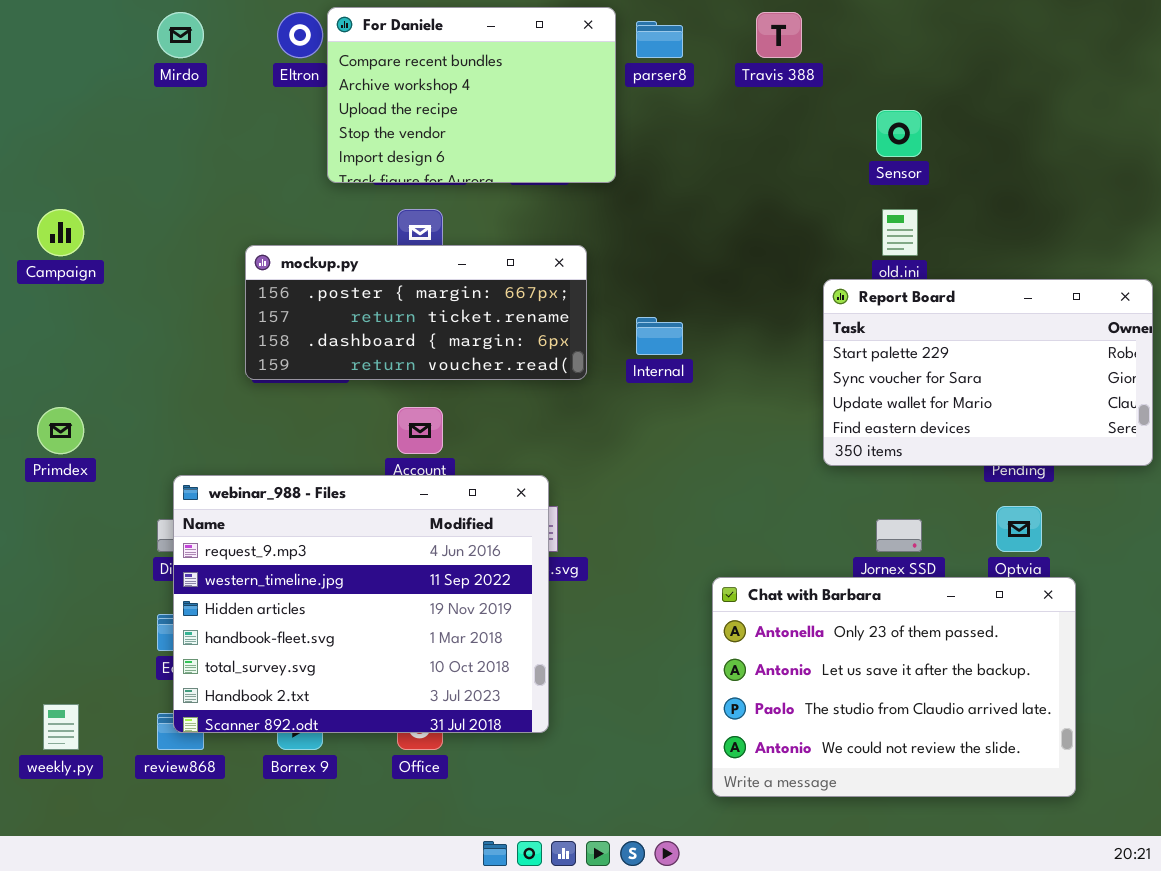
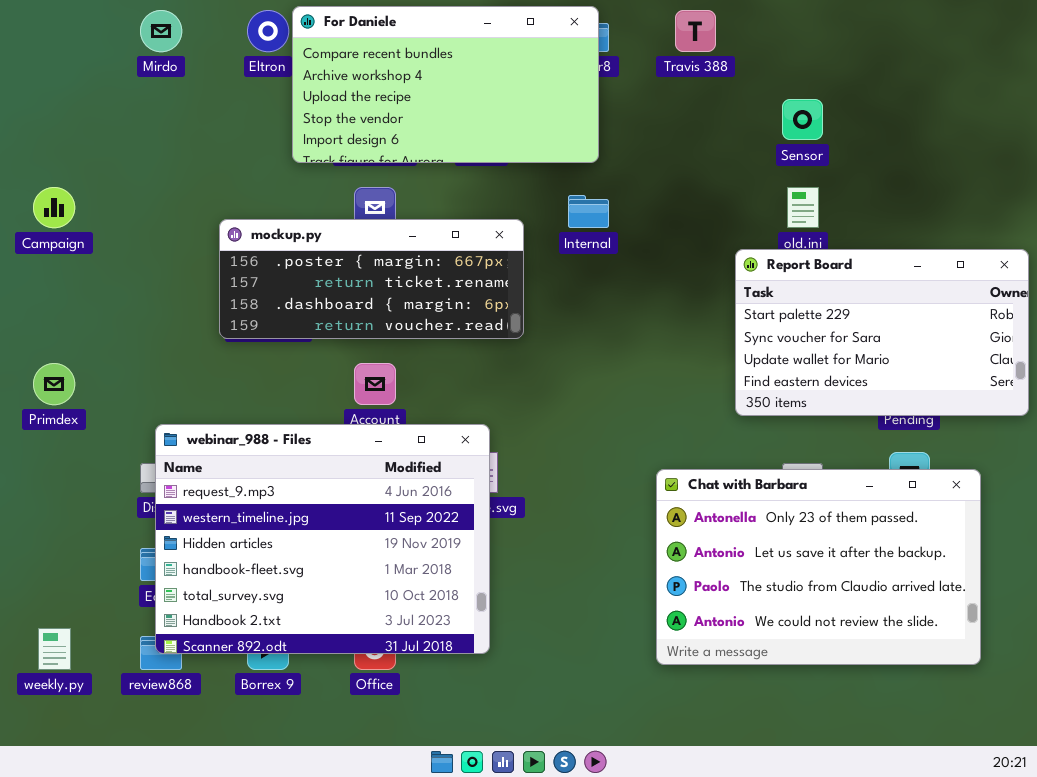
For Daniele: [327,7,616,183] -> [292,6,599,163], resized
Internal: [636,317,683,355] -> [568,195,609,228], moved
Chat with Barbara: [712,577,1076,797] -> [656,469,981,665], moved

